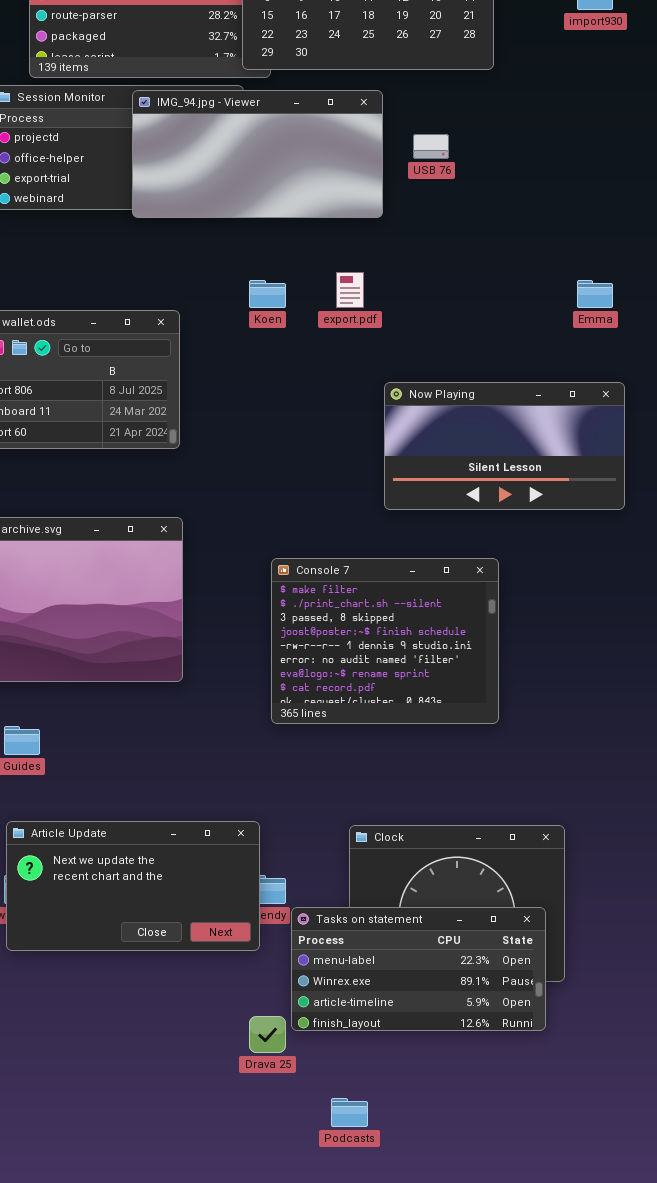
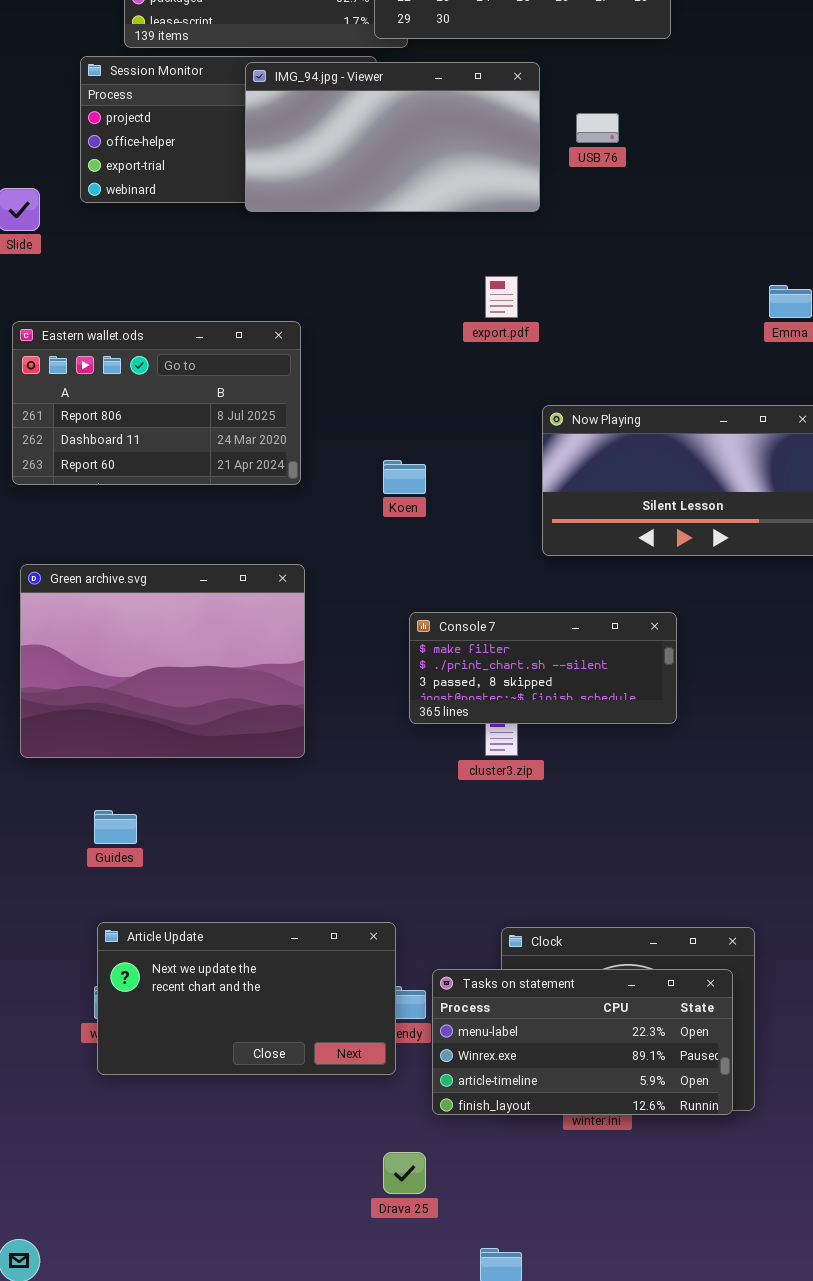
Koen: [249,280,286,308] -> [383,460,426,494], moved
Console 7: [271,558,499,724] -> [409,612,677,724], resized
Tasks on statement: [291,907,546,1031] -> [432,969,733,1115], moved

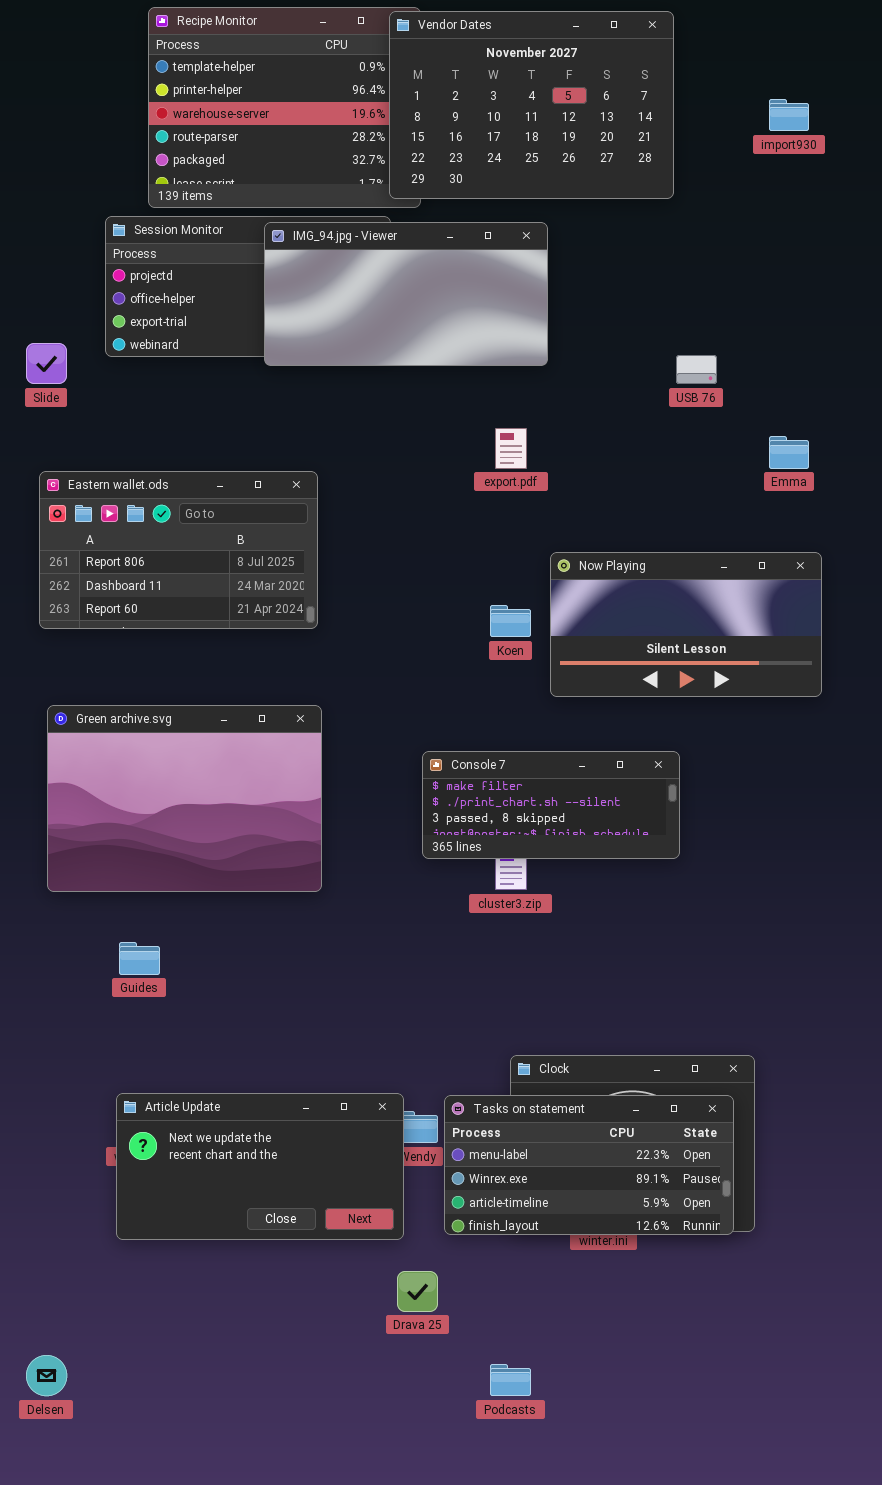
USB 76: [576,113,619,143] -> [676,355,717,384], moved
Koen: [383,460,426,494] -> [490,605,531,637], moved
Article Update: [97,922,396,1075] -> [116,1093,404,1240], moved

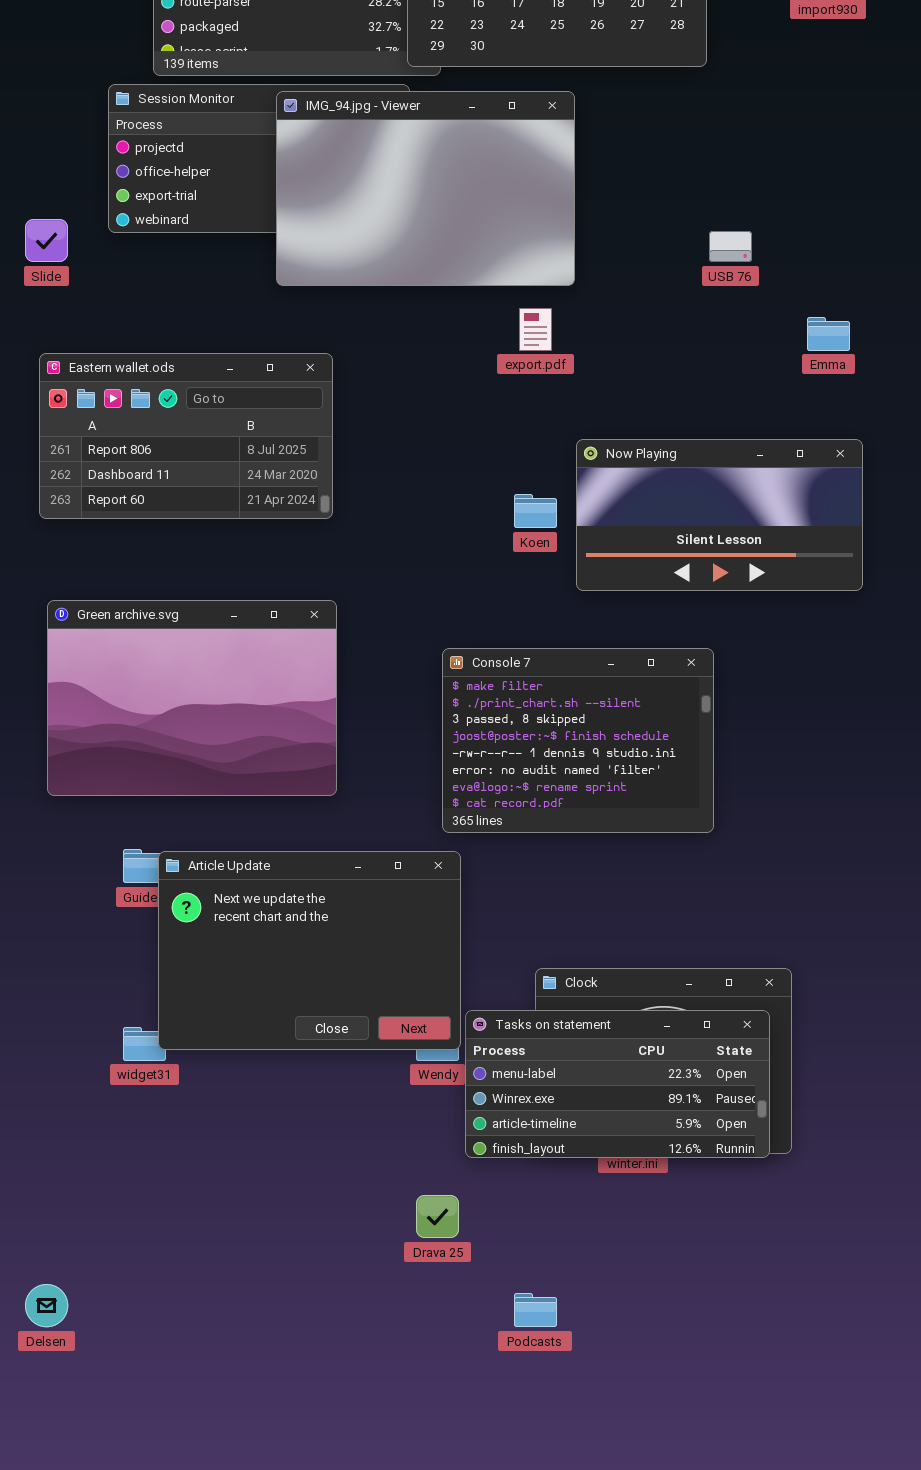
IMG_94.jpg - Viewer: [264,222,548,366] -> [276,91,575,286], resized
Console 7: [422,751,680,859] -> [442,648,714,833], resized
Article Update: [116,1093,404,1240] -> [158,851,461,1050], moved, resized

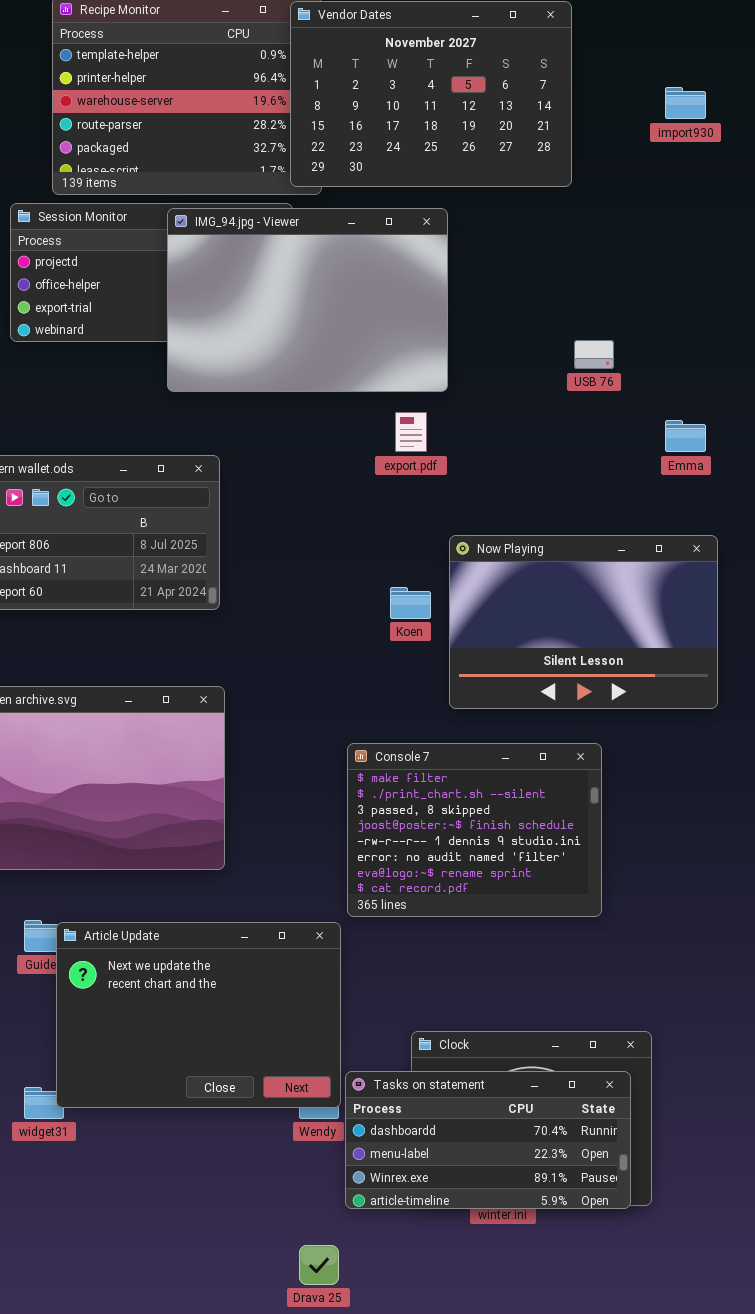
Now Playing: [576,439,863,591] -> [449,535,718,709], resized
Console 7: [442,648,714,833] -> [347,743,602,917], moved
Tasks on statement: [465,1010,770,1158] -> [345,1071,631,1209], scrolled up 1 row

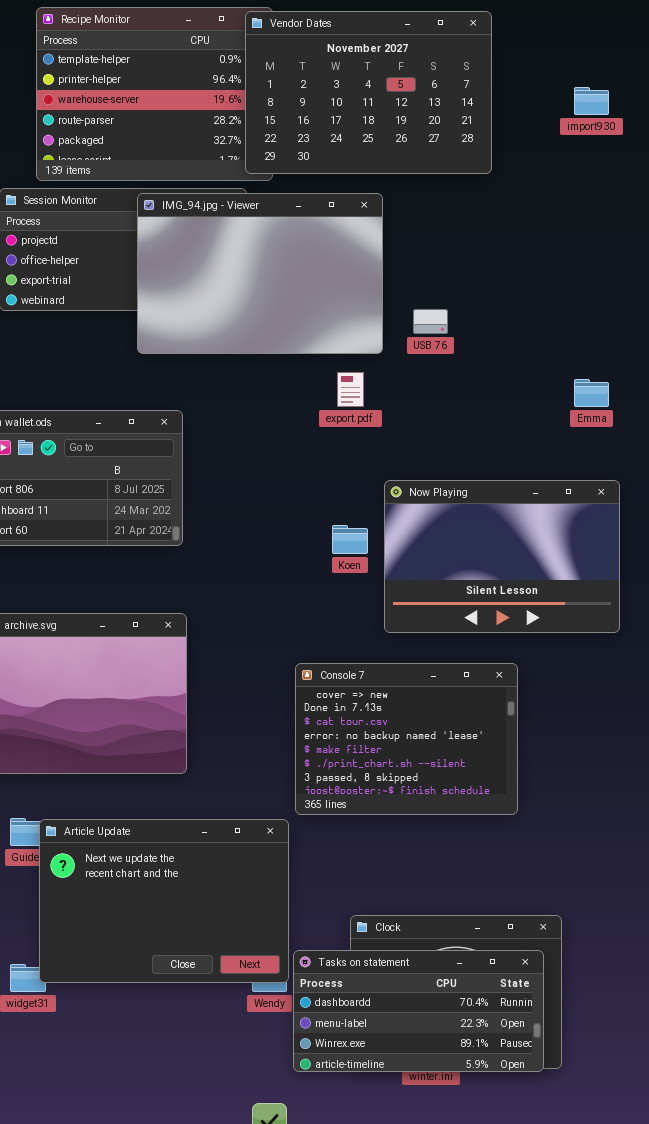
USB 76: [574,340,614,369] -> [413,309,448,334], moved
Console 7: [347,743,602,917] -> [295,663,518,815], scrolled up 4 rows

